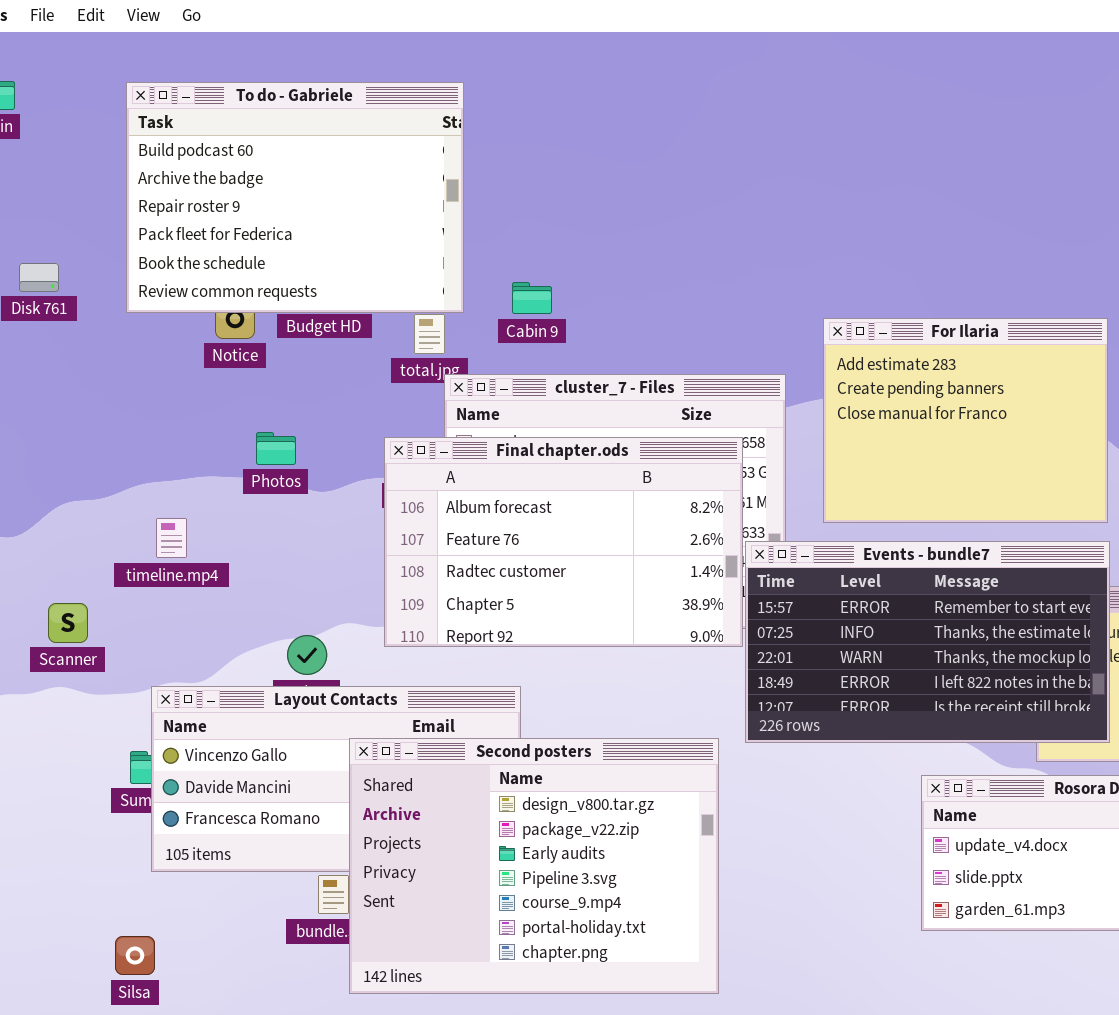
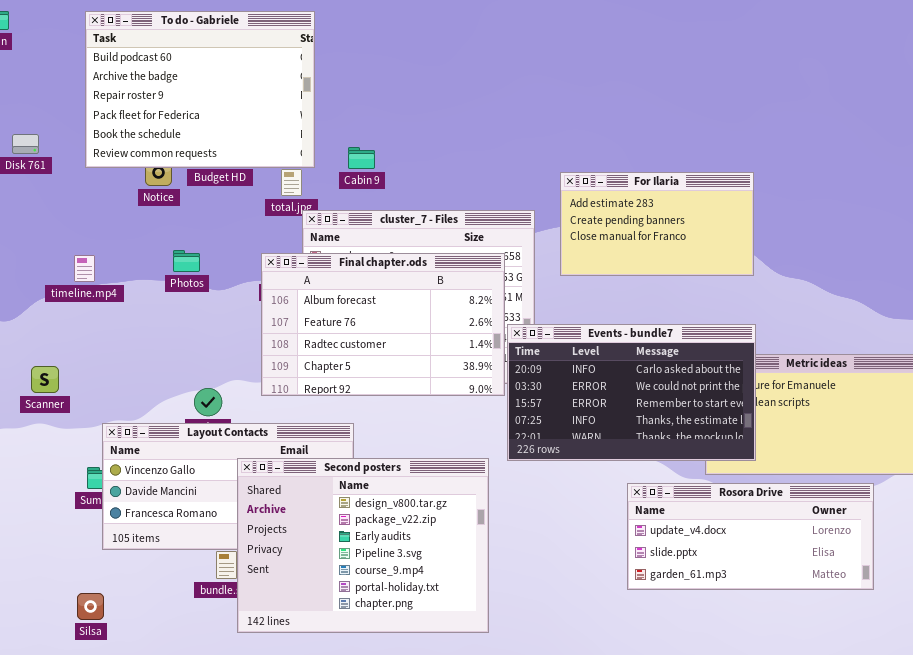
For Ilaria: [823,318,1108,523] -> [560,172,754,276], resized
timeline.mp4: [156,518,187,558] -> [74,255,95,282], moved
Events - bundle7: [745,541,1110,743] -> [507,324,756,461], scrolled up 2 rows

